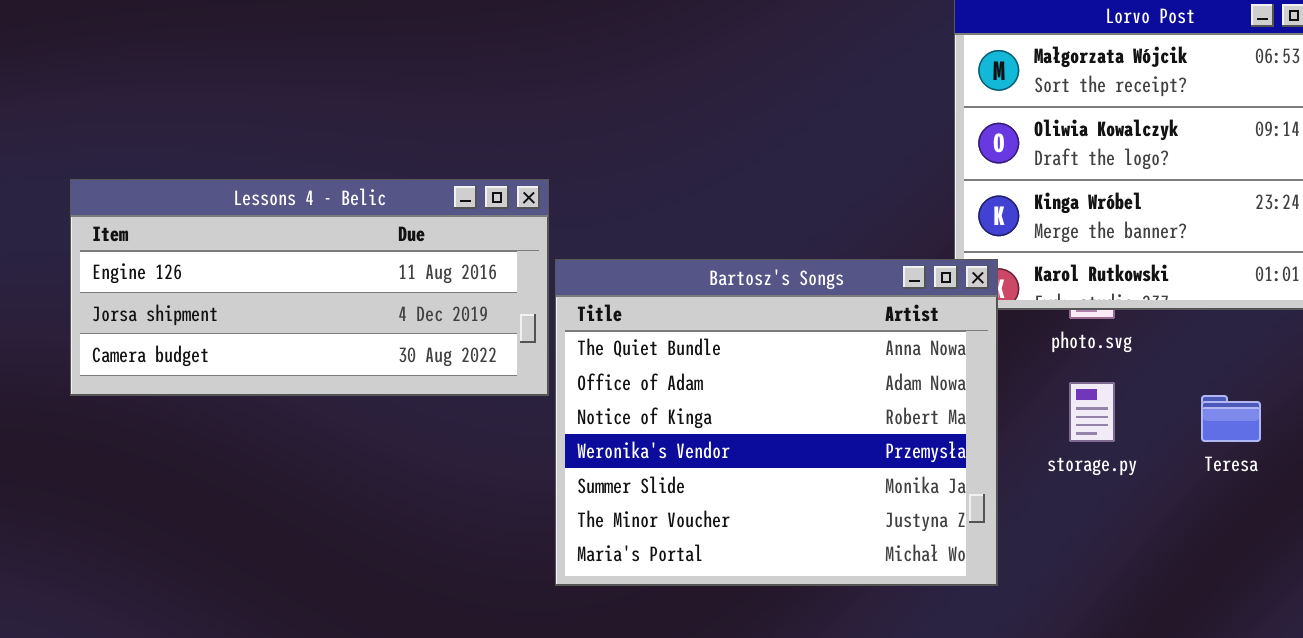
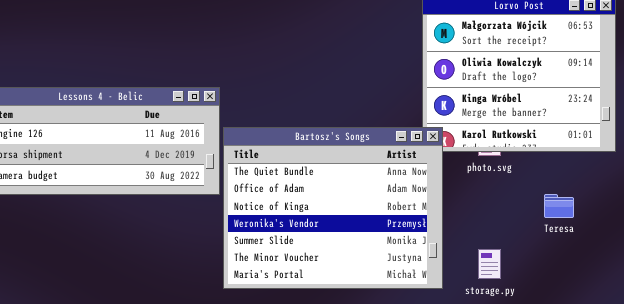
storage.py: [1069,382,1115,442] -> [478,249,501,279], moved

